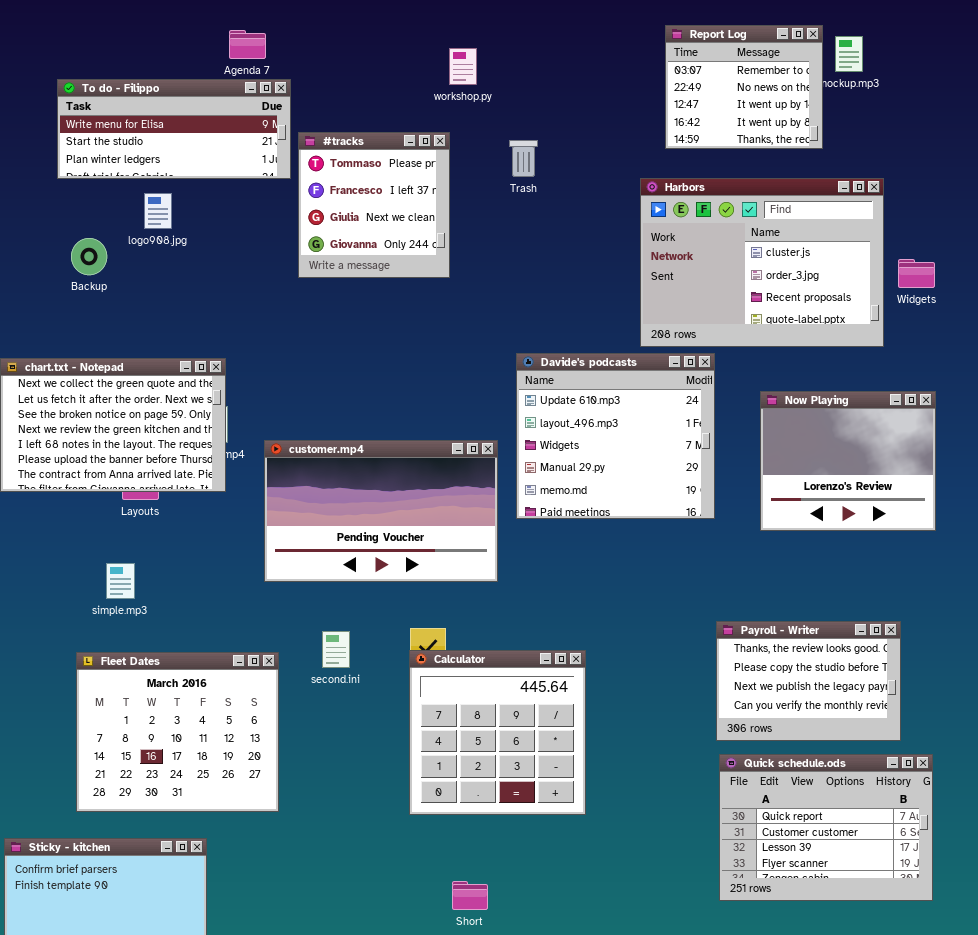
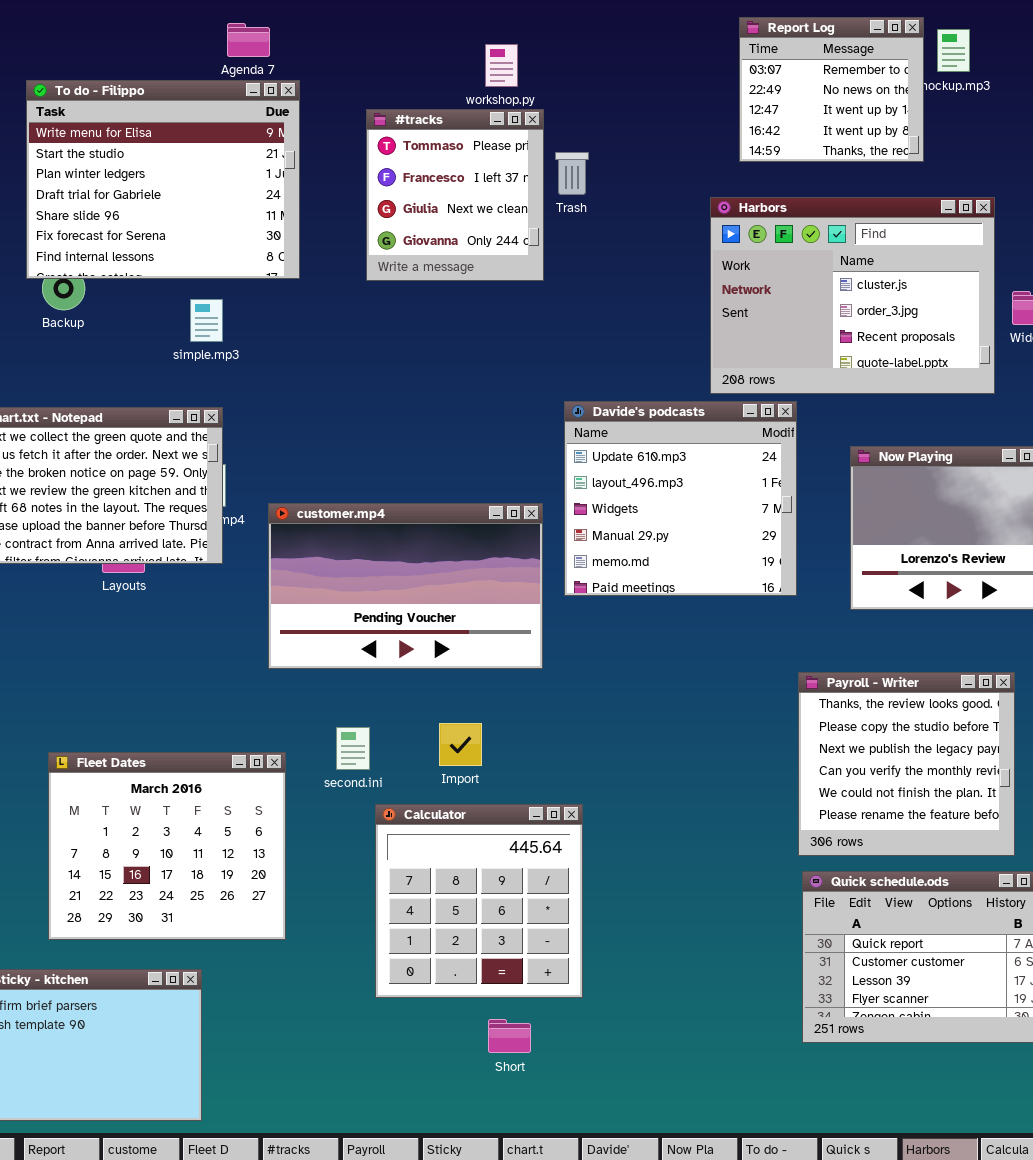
To do - Filippo: [57,79,291,179] -> [26,80,300,279], resized
#tracks: [298,132,450,278] -> [366,109,544,281], moved
simple.mp3: [106,563,135,599] -> [190,299,223,342], moved
Payroll - Writer: [716,621,901,741] -> [798,672,1015,856], resized
Calculator: [409,650,586,815] -> [375,804,583,998], moved

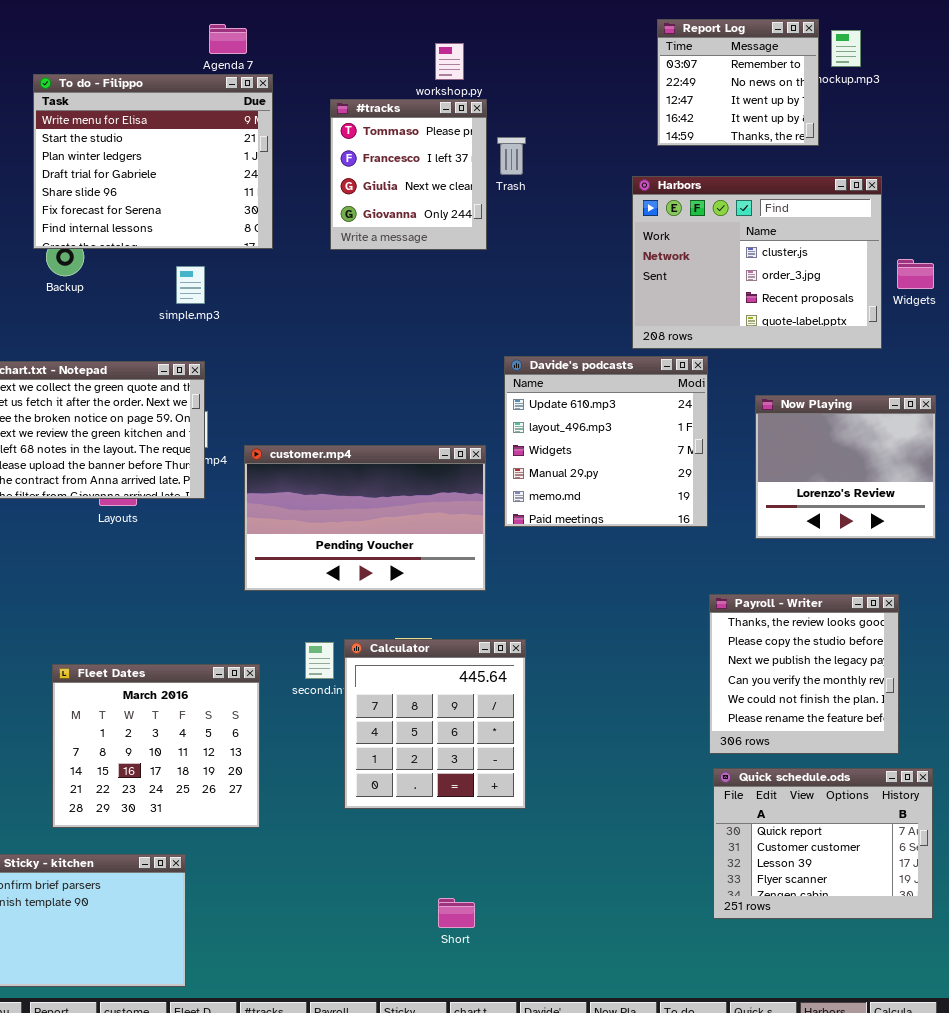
Calculator: [375,804,583,998] -> [344,639,526,809], moved

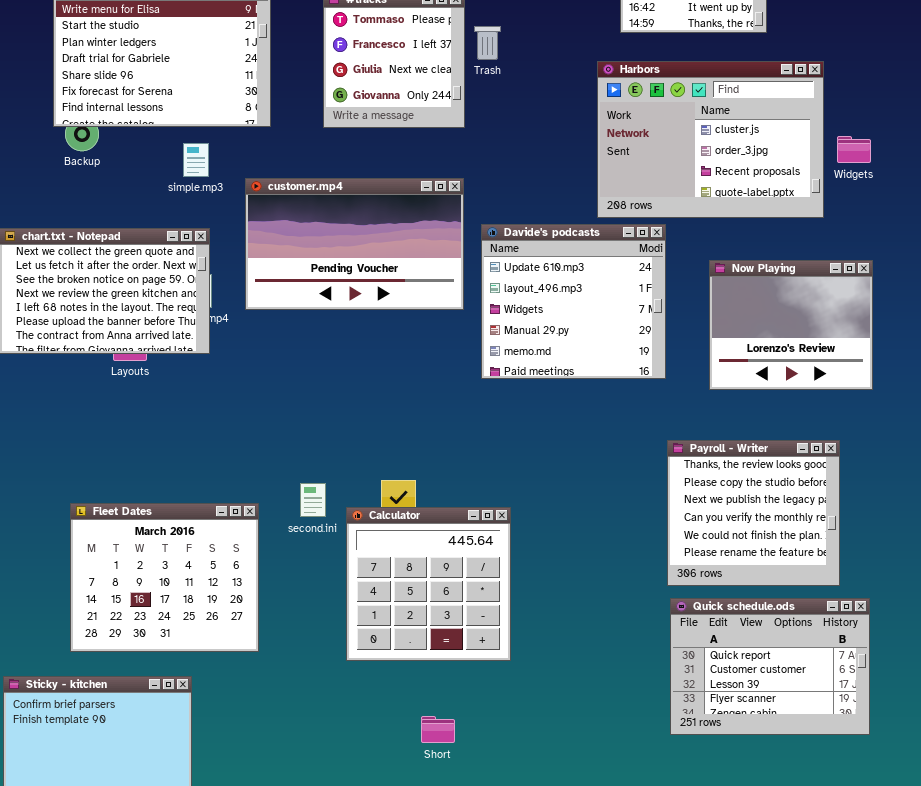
customer.mp4: [244,445,486,591] -> [245,178,464,310], moved
Calculator: [344,639,526,809] -> [346,507,511,661], moved

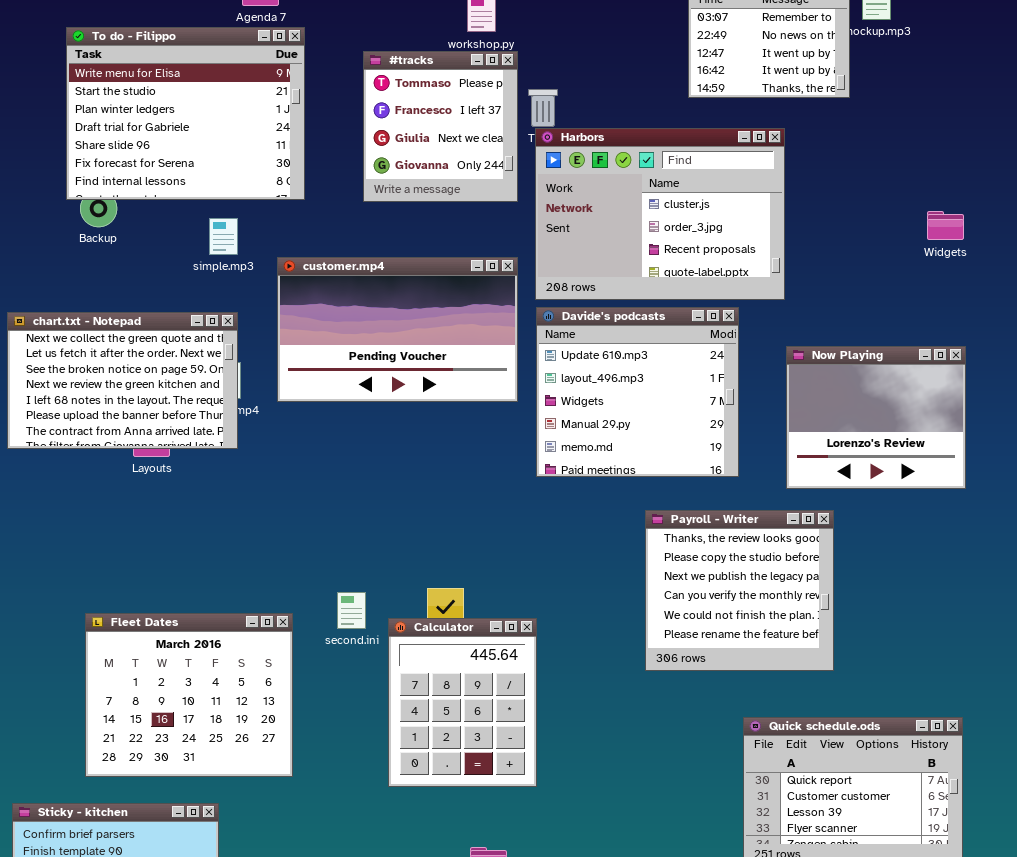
Harbors: [597,61,824,218] -> [535,128,785,300], moved
Payroll - Writer: [667,440,840,586] -> [645,510,834,671], moved
Calculator: [346,507,511,661] -> [388,618,537,787], resized

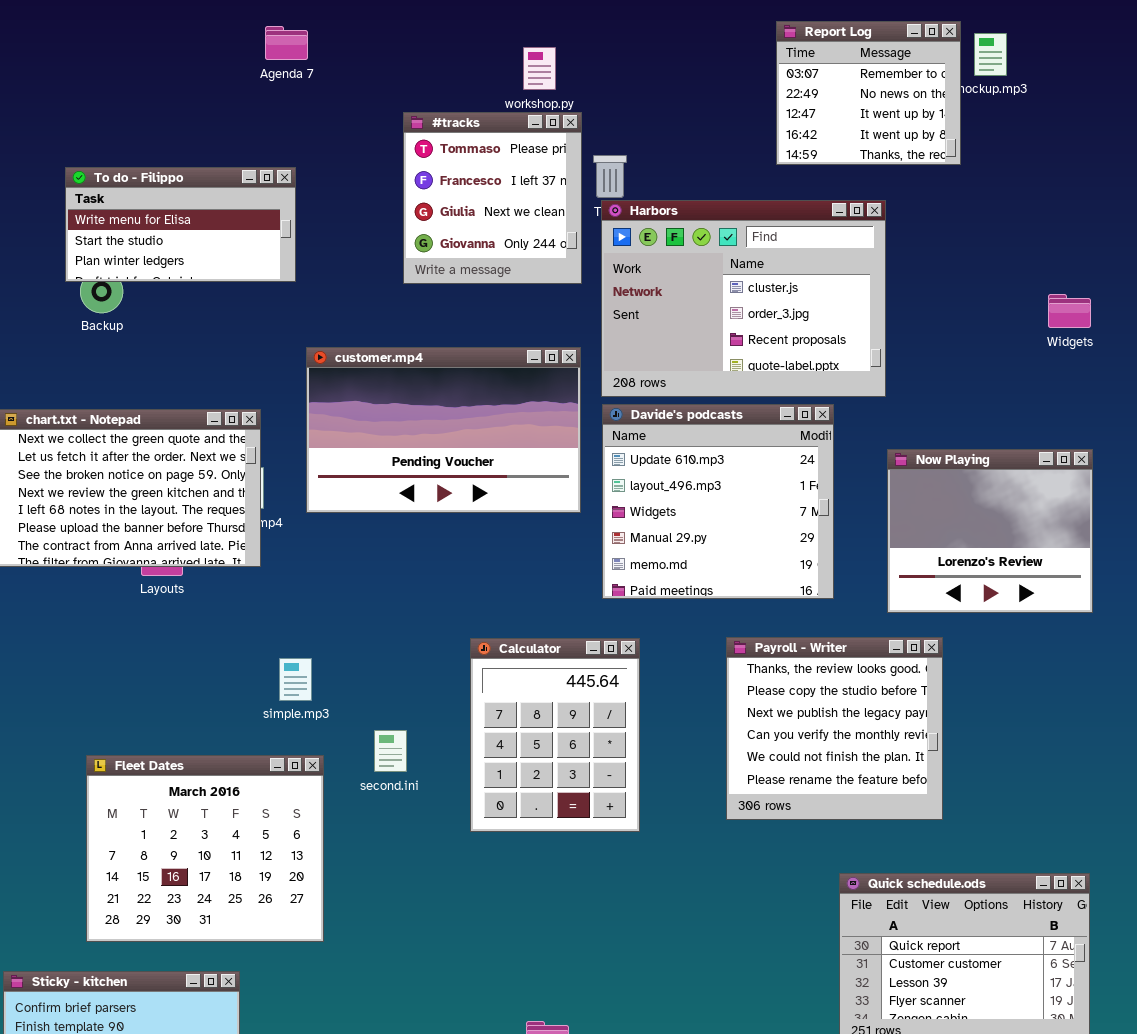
To do - Filippo: [66,27,305,200] -> [65,167,296,282], resized
simple.mp3: [209,218,238,255] -> [279,658,312,701], moved
Calculator: [388,618,537,787] -> [470,638,640,832], moved

